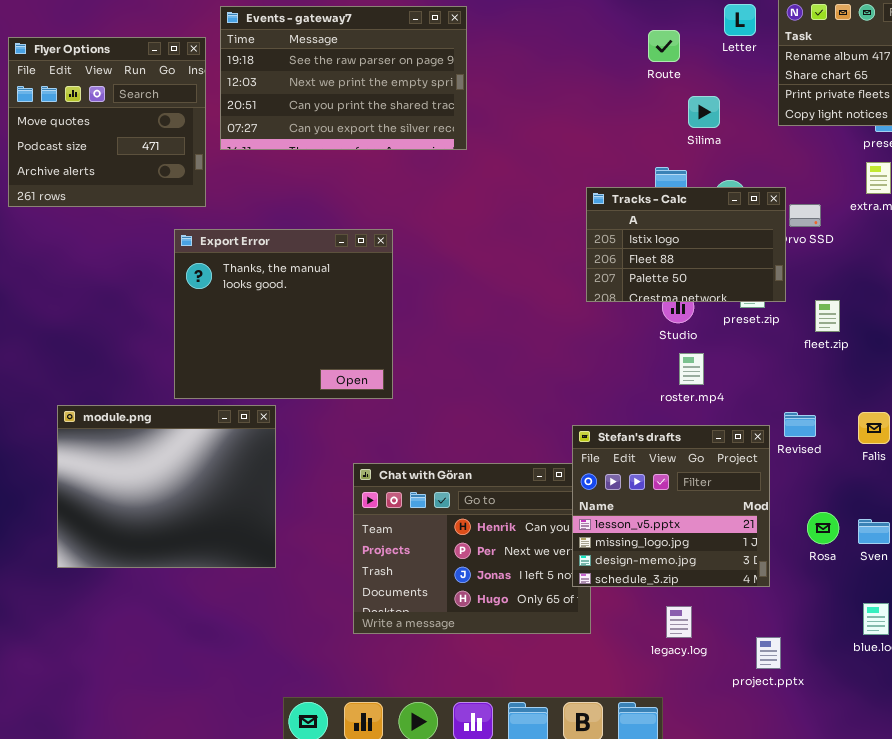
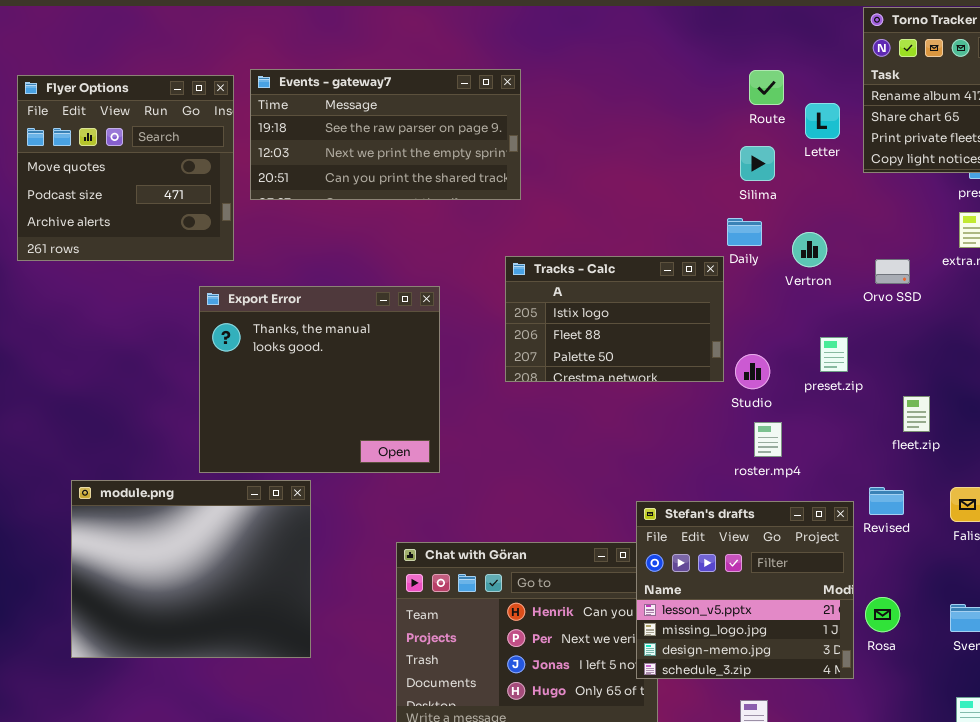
Letter: [724,4,756,36] -> [805,103,840,139], moved
Events - gateway7: [220,6,467,150] -> [250,69,521,200], resized
Route: [648,30,680,62] -> [749,70,784,105], moved
Silima: [688,96,720,128] -> [740,146,775,181], moved
Tracks - Calc: [586,187,786,302] -> [505,256,724,382], moved
fleet.zip: [815,300,840,332] -> [903,396,930,432], moved
Rosa: [807,512,839,544] -> [865,597,900,632], moved

